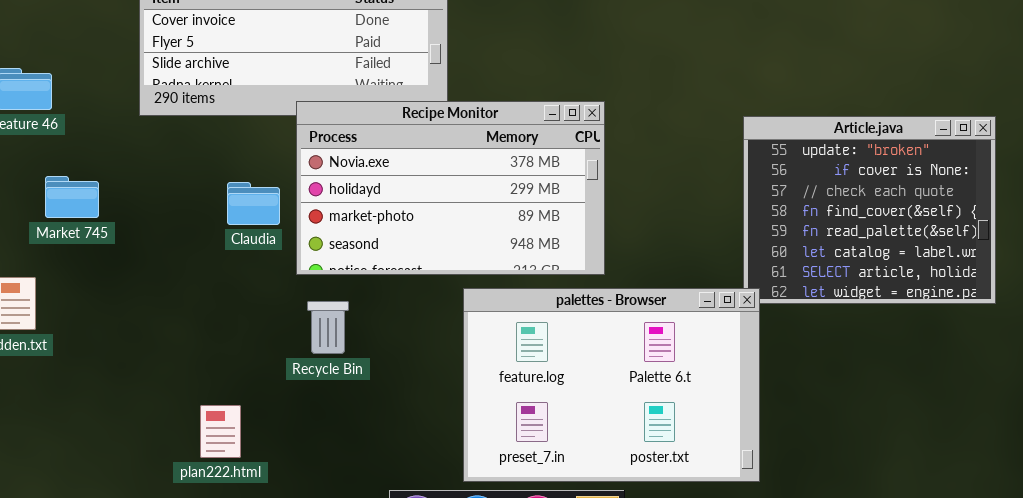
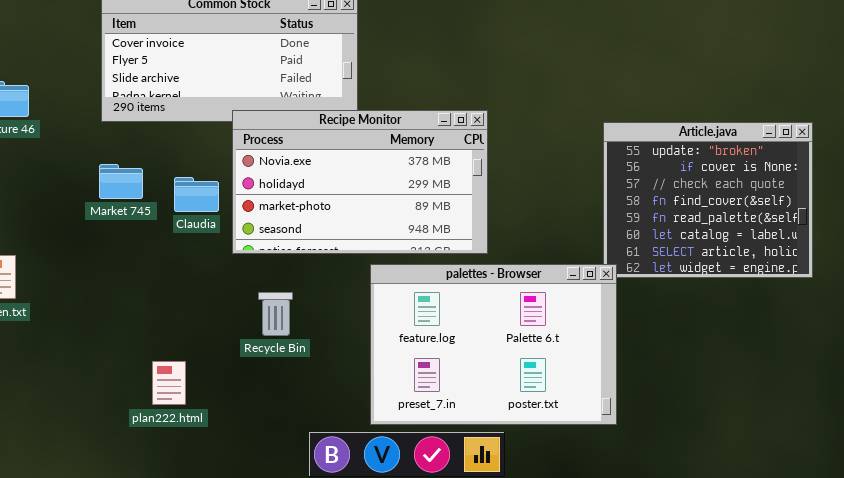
Market 745: [45,176,99,218] -> [99,164,143,199], moved
Recycle Bin: [307,301,349,354] -> [258,292,293,336], moved

